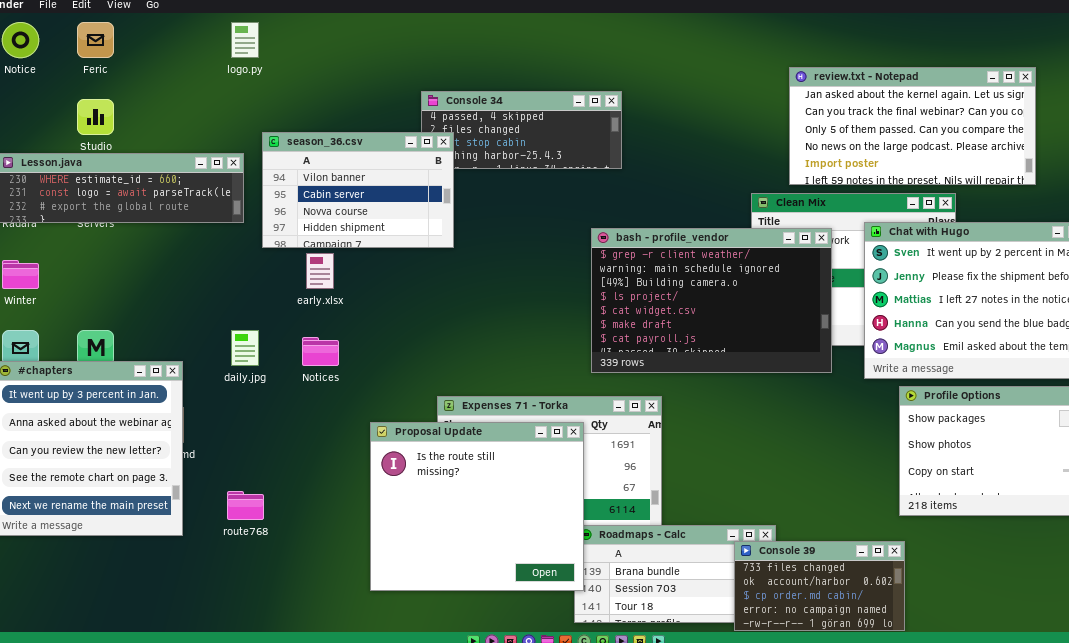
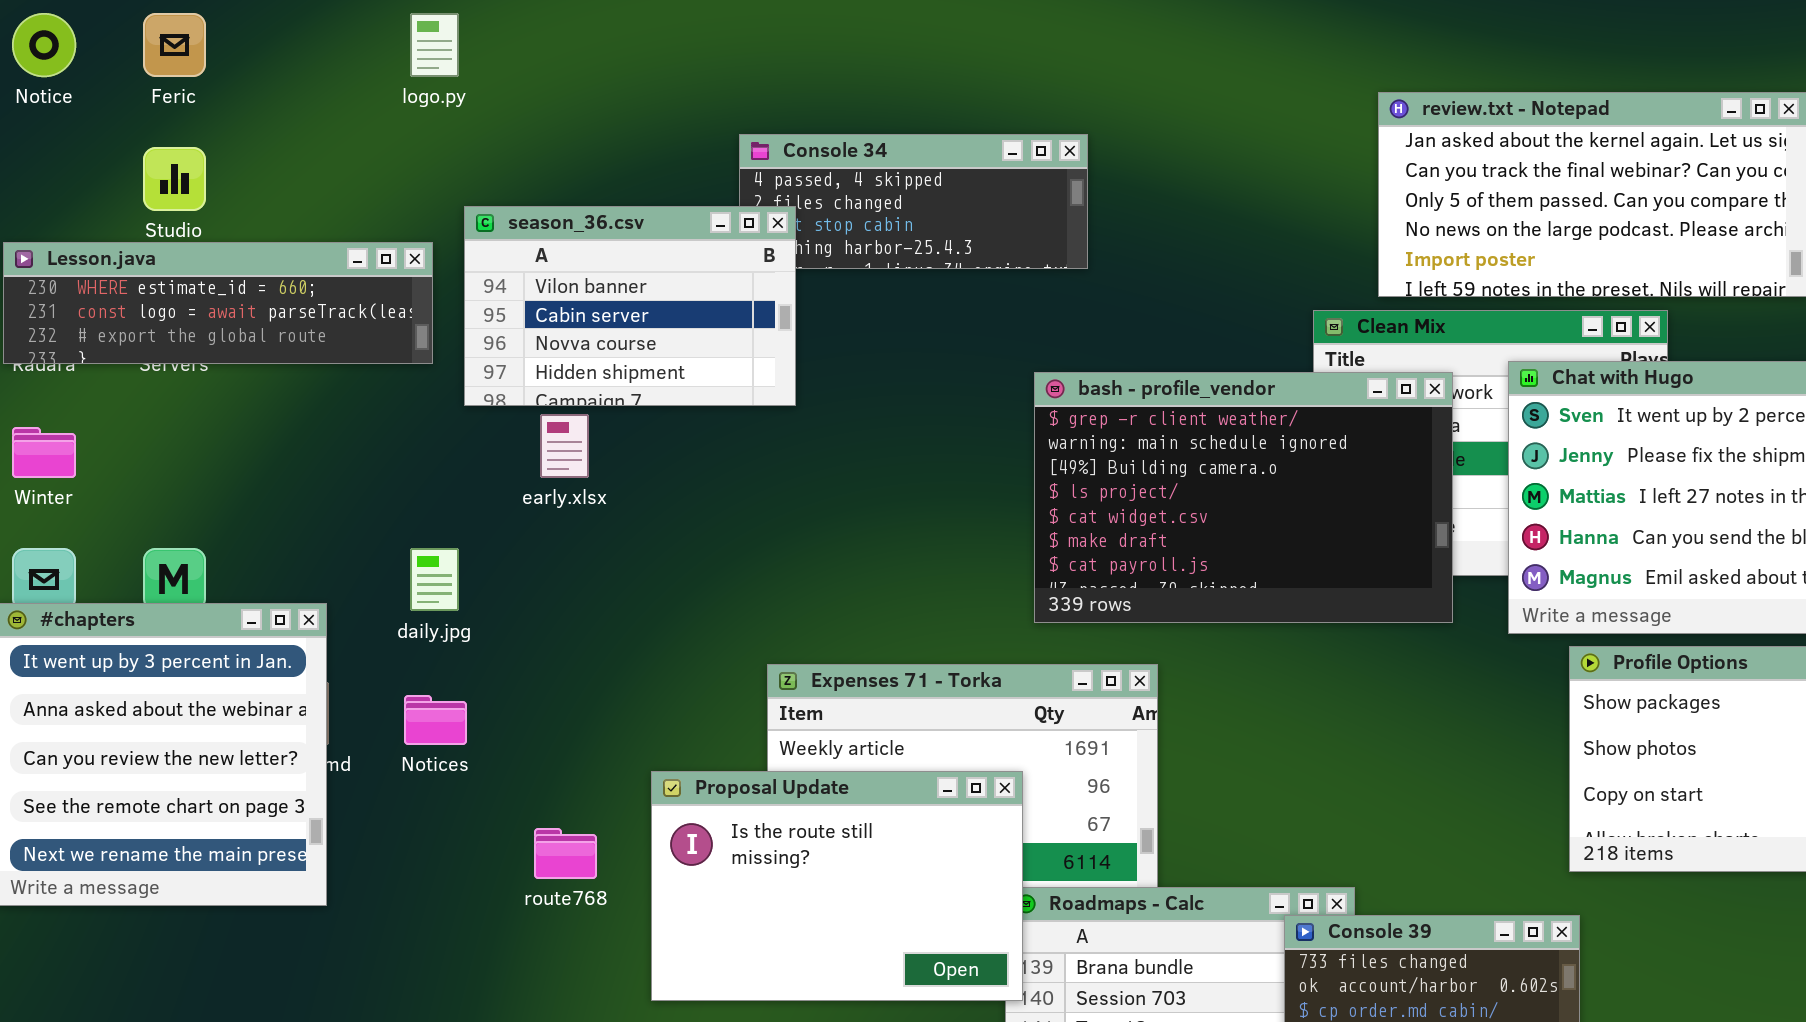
Notices: [302,337,339,366] -> [404,695,467,745], moved
Proposal Update: [370,422,584,591] -> [651,771,1023,1001], resized
route768: [227,491,264,520] -> [534,828,597,879], moved

